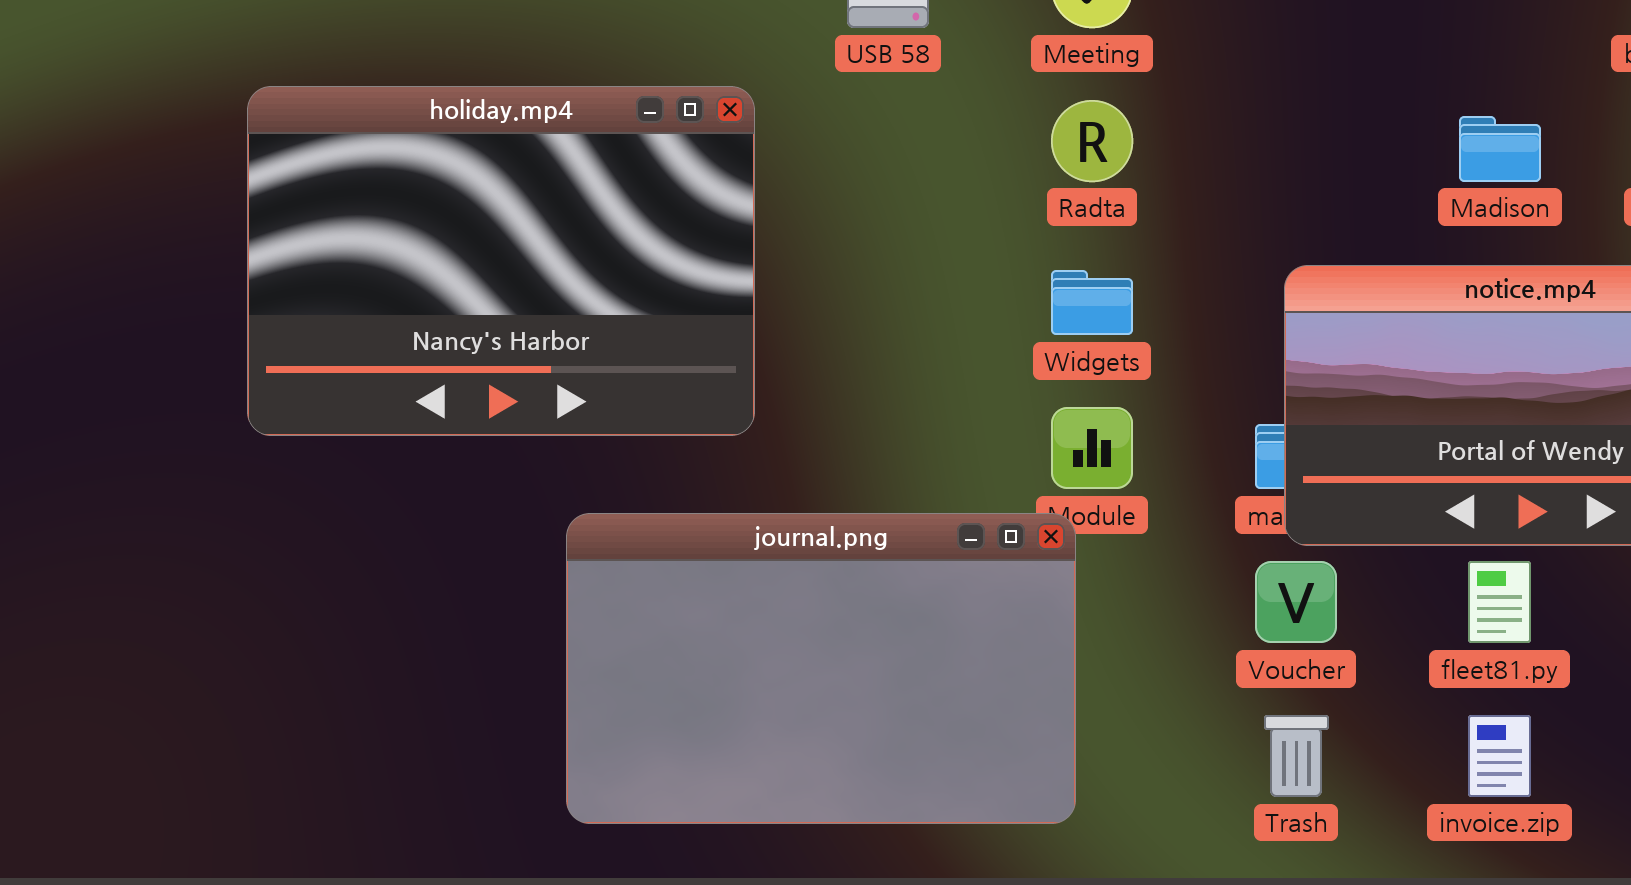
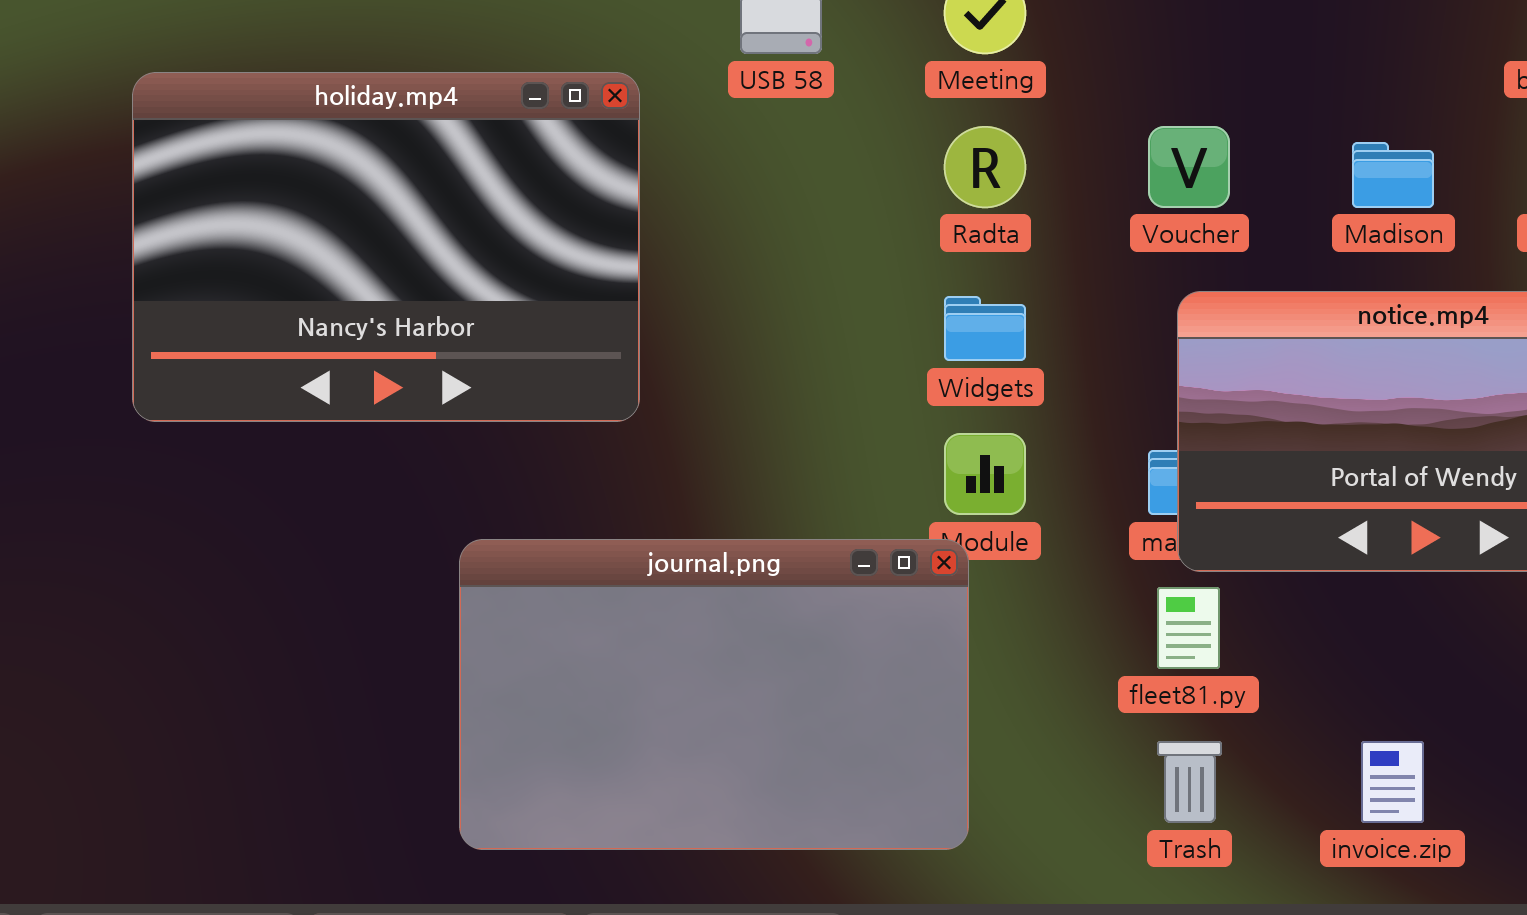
holiday.mp4: [247,86,755,436] -> [132,72,640,422], moved
Voucher: [1255,561,1337,643] -> [1148,126,1230,208], moved
fleet81.py: [1468,561,1531,643] -> [1157,587,1220,669], moved

